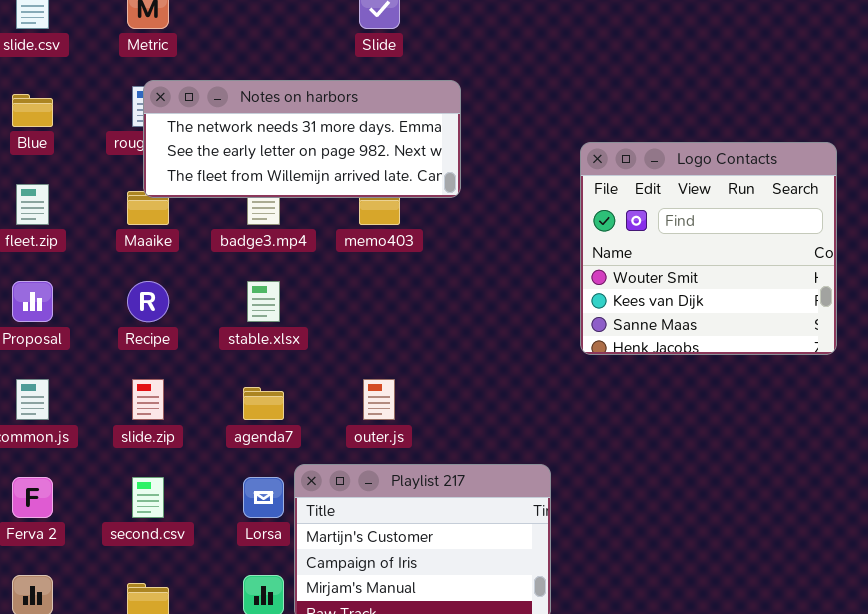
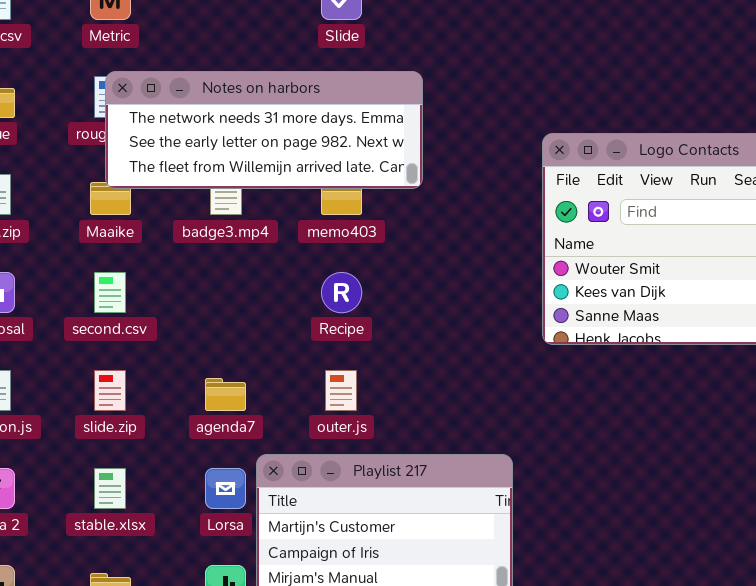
Recipe: [127,281,169,322] -> [321,272,362,313], moved
stable.xlsx: [247,281,280,322] -> [94,468,126,509], moved
second.csv: [132,477,164,518] -> [94,272,126,313], moved

